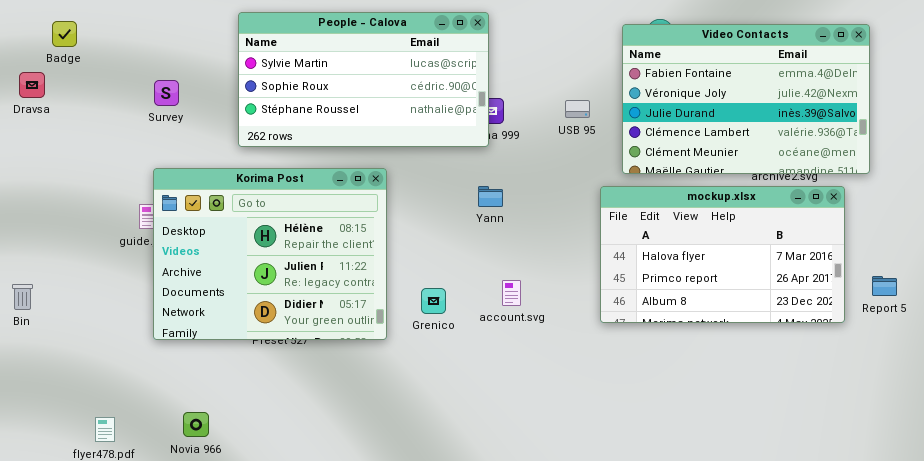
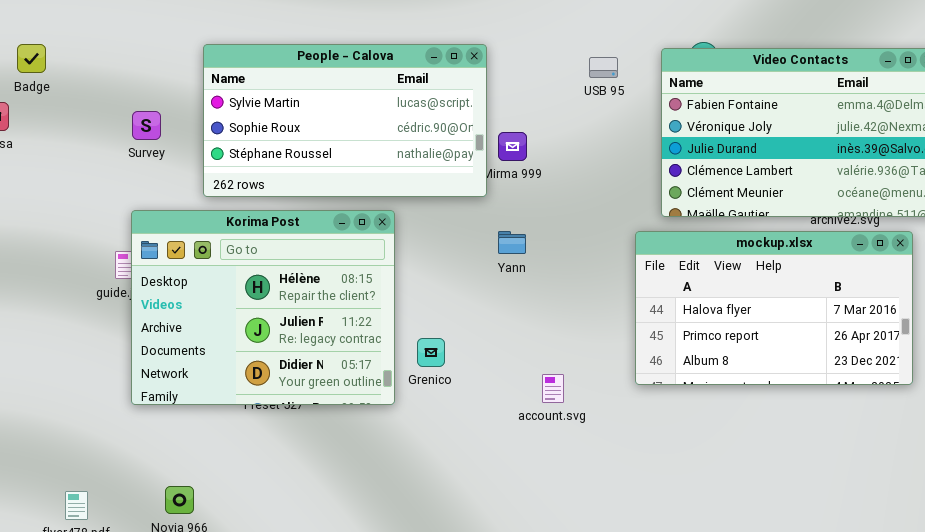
People - Calova: [238,12,489,147] -> [203,44,487,197], moved
USB 95: [565,100,590,118] -> [589,57,618,78], moved
account.svg: [502,280,521,306] -> [542,374,564,403], moved
Grenico: [421,288,446,314] -> [417,338,445,367], moved

